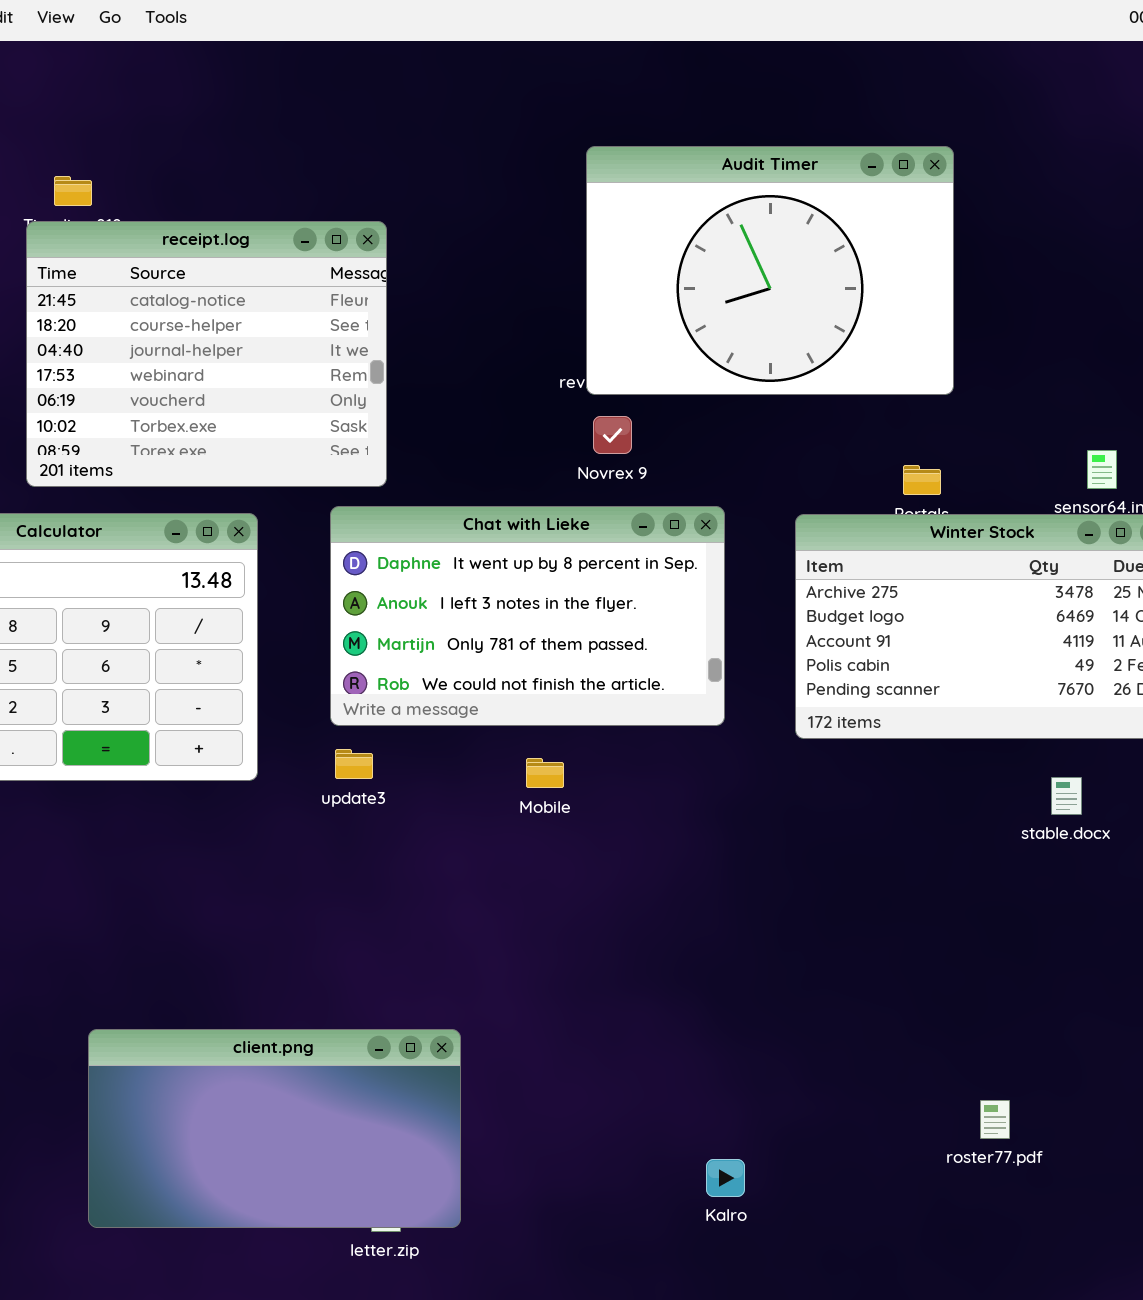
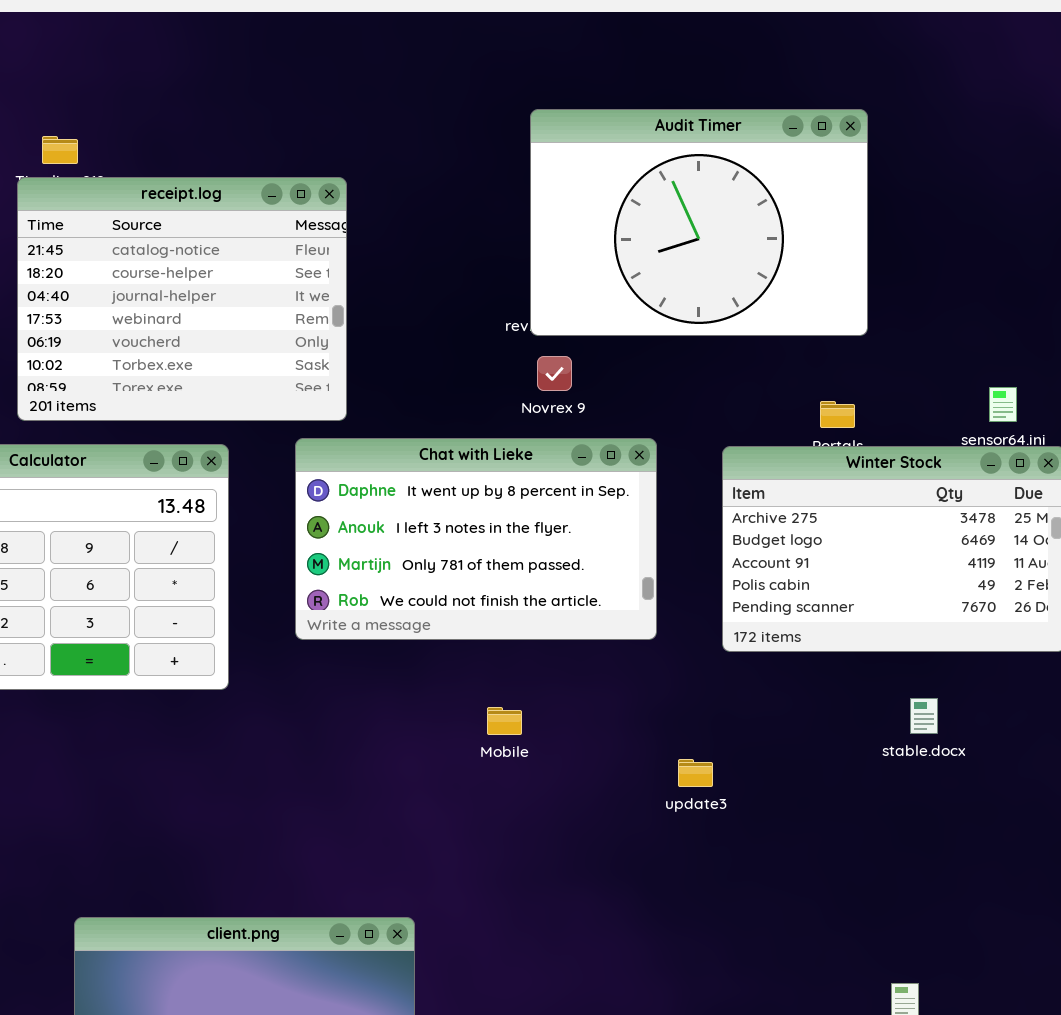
update3: [335,749,373,779] -> [678,759,713,787], moved
Mobile: [526,758,564,788] -> [487,707,522,735], moved
stable.docx: [1051,777,1082,815] -> [910,698,938,734], moved

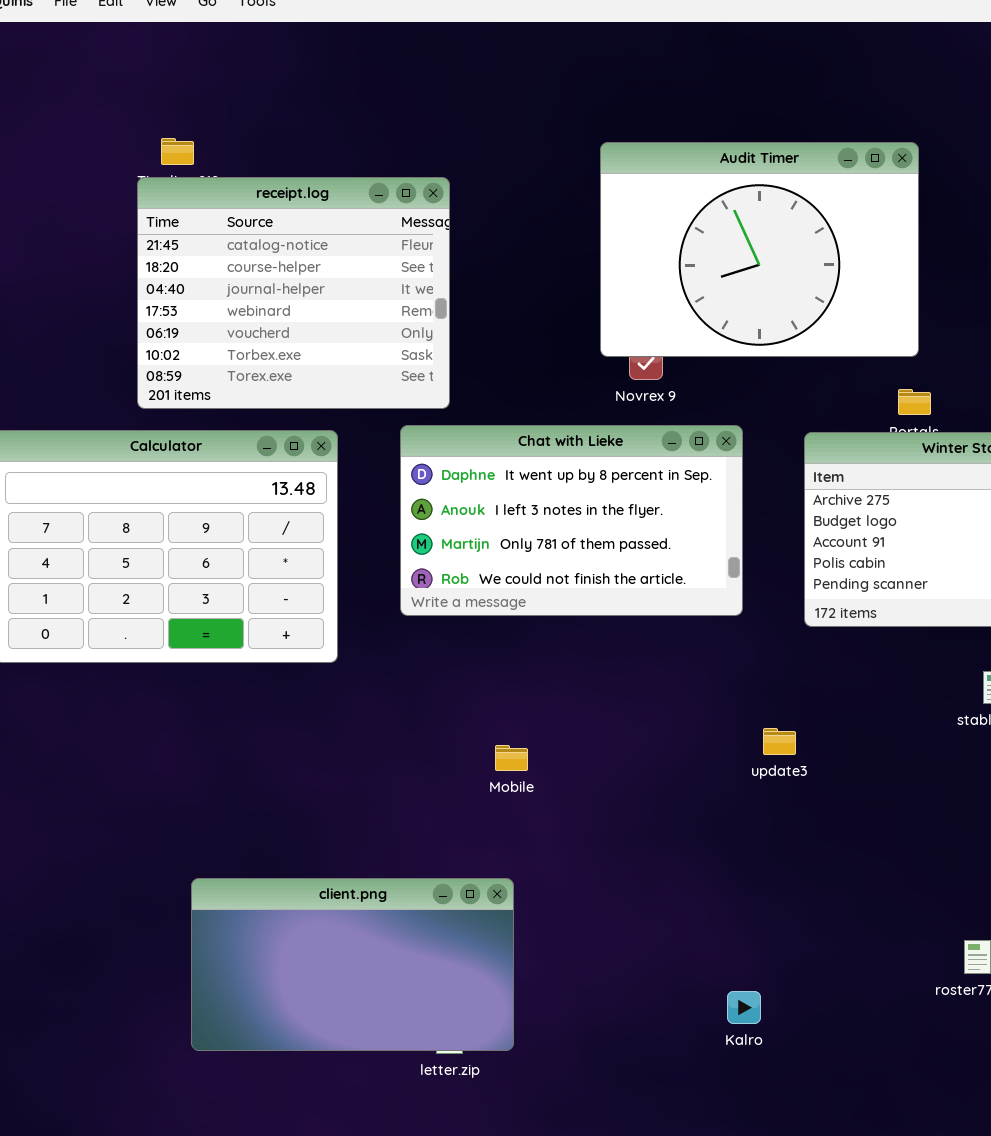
Audit Timer: [530,109,868,336] -> [600,142,919,357], moved
Mobile: [487,707,522,735] -> [495,745,528,771], moved

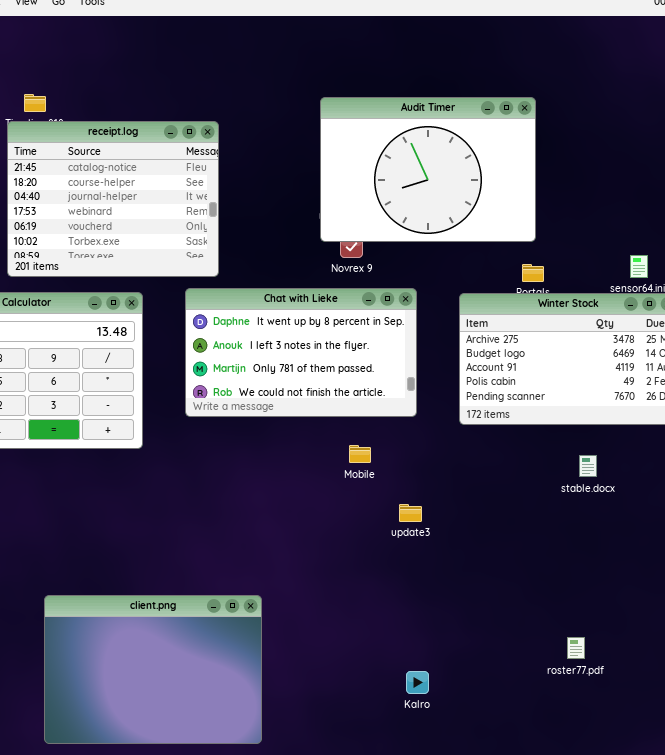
update3: [763,728,796,755] -> [399,504,422,522], moved
Mobile: [495,745,528,771] -> [349,445,371,463], moved
client.png: [191,878,514,1051] -> [44,595,262,744], resized

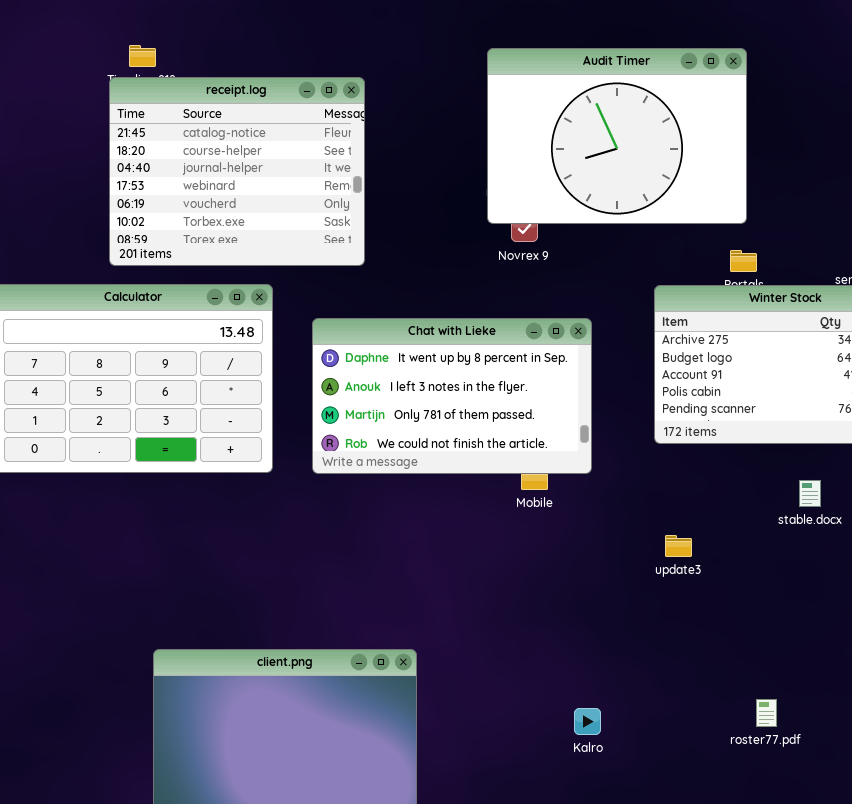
Chat with Lieke: [185,288,417,417] -> [312,318,592,474], moved
update3: [399,504,422,522] -> [665,535,692,557], moved
roster77.pdf: [567,637,585,659] -> [756,699,777,727], moved
Kalro: [406,671,429,694] -> [574,708,601,735], moved

